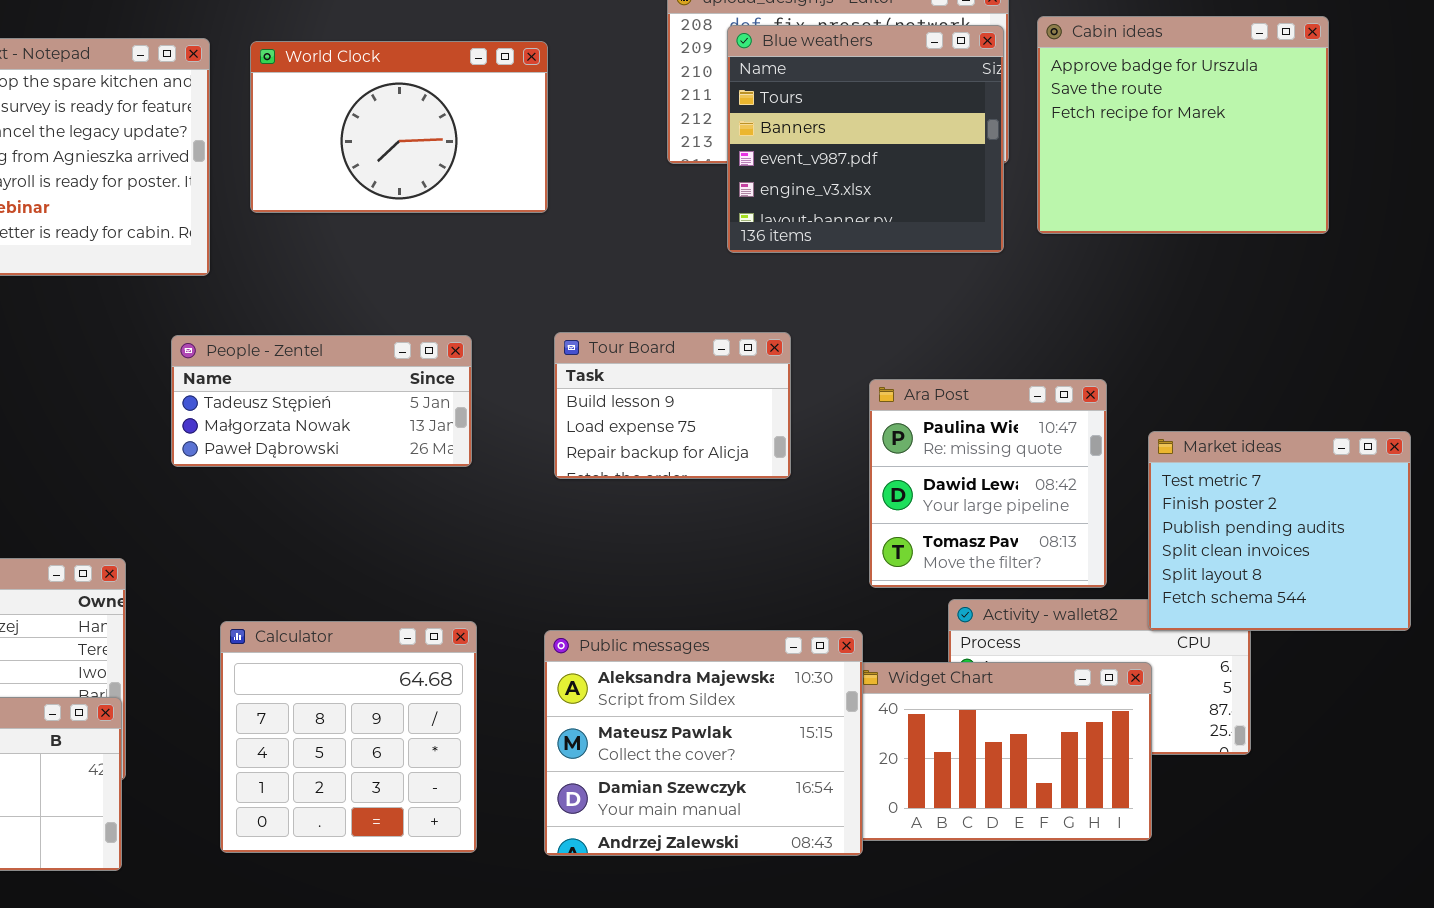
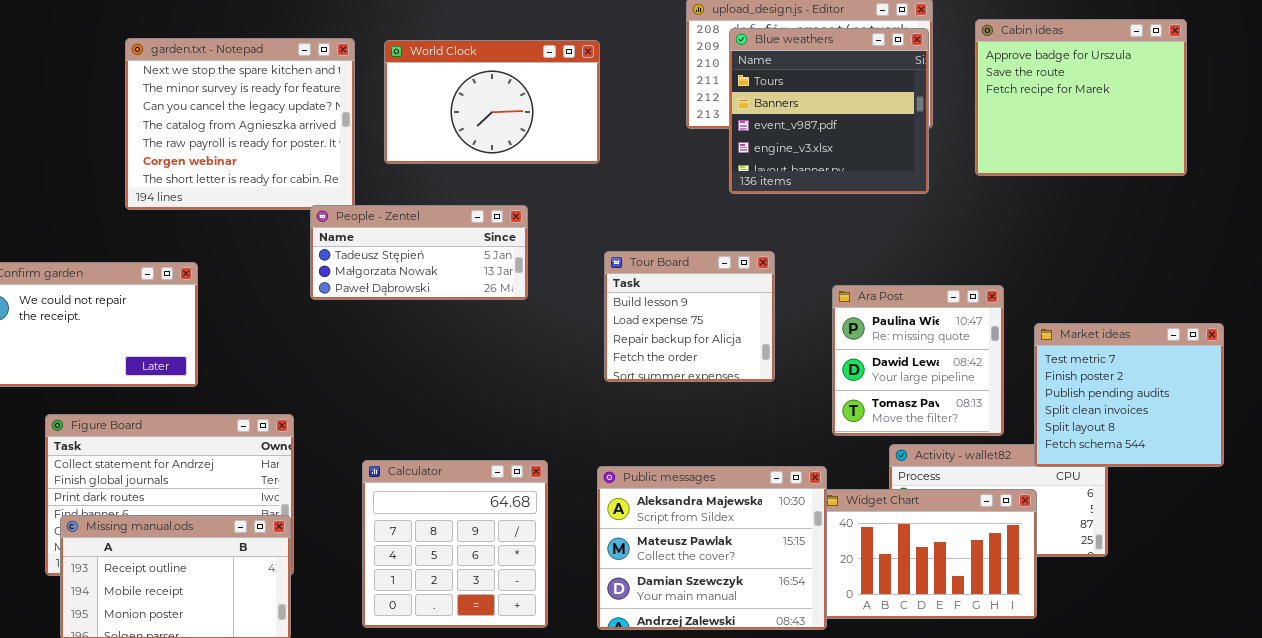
Cabin ideas: [1037,16,1329,234] -> [975,19,1187,176], moved
Tour Board: [554,332,791,479] -> [604,251,775,382], resized
People - Zentel: [171,335,472,467] -> [310,205,528,300], moved

